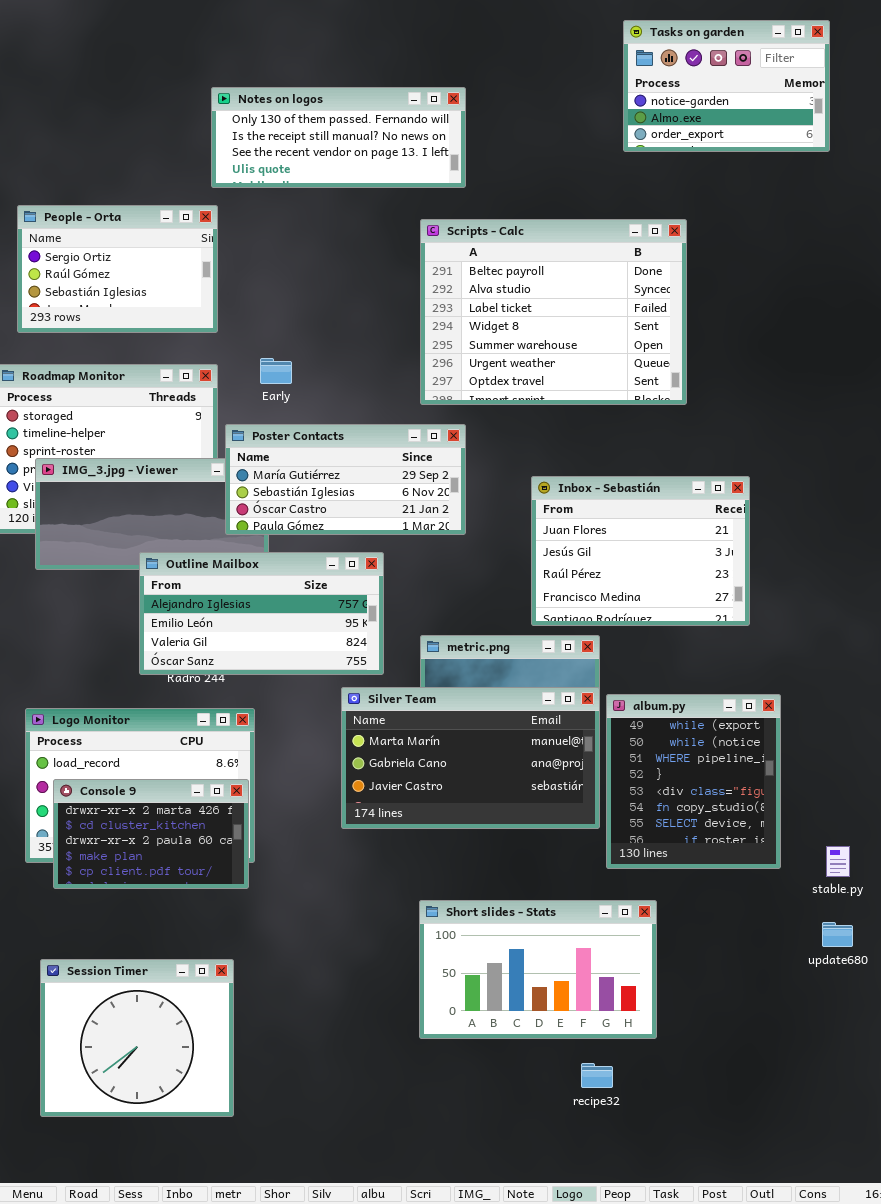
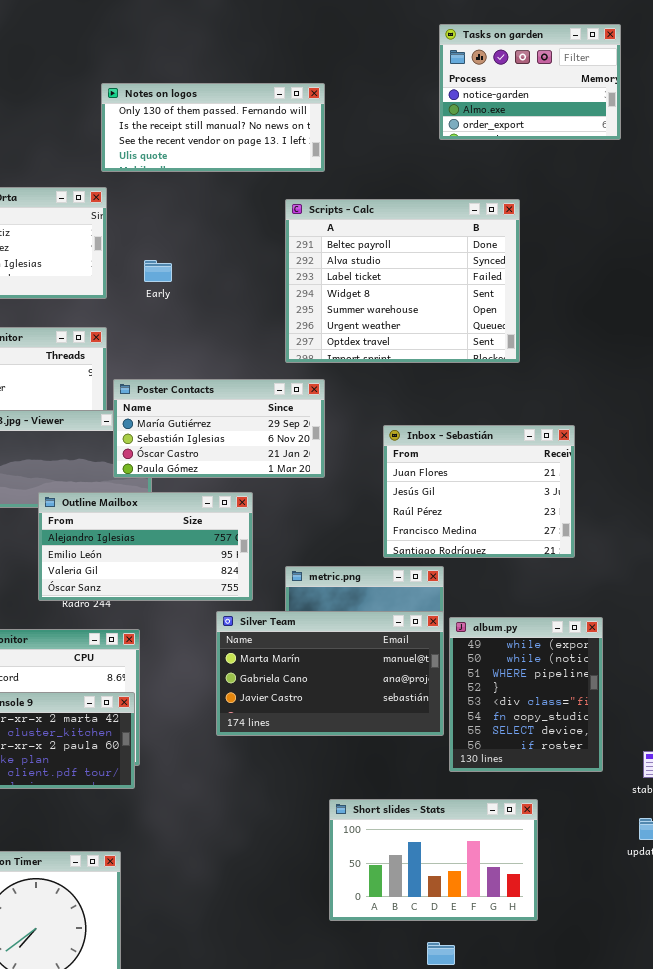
Tasks on garden: [623,20,830,152] -> [439,24,621,140], moved
Early: [260,358,292,384] -> [144,260,172,282], moved
Short slides - Stats: [419,900,657,1039] -> [329,799,538,921], moved

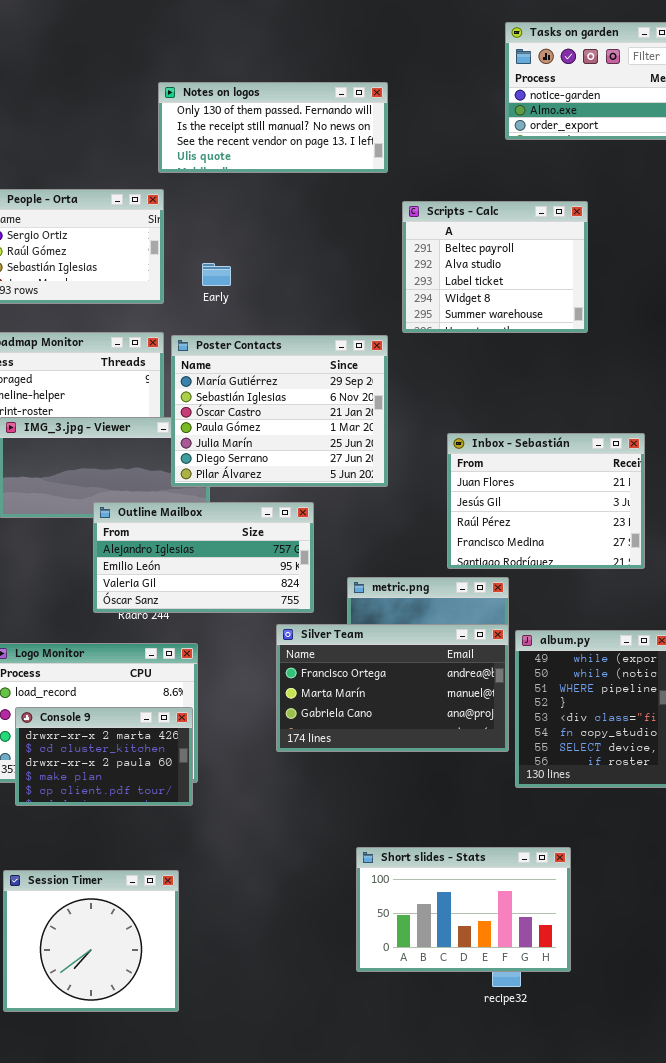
Scripts - Calc: [285,199,520,363] -> [402,201,588,333], resized
Poster Contacts: [113,379,325,478] -> [171,335,388,487], resized
Silver Team: [216,611,444,736] -> [276,624,509,752], scrolled up 1 row
Short slides - Stats: [329,799,538,921] -> [356,847,571,972], moved

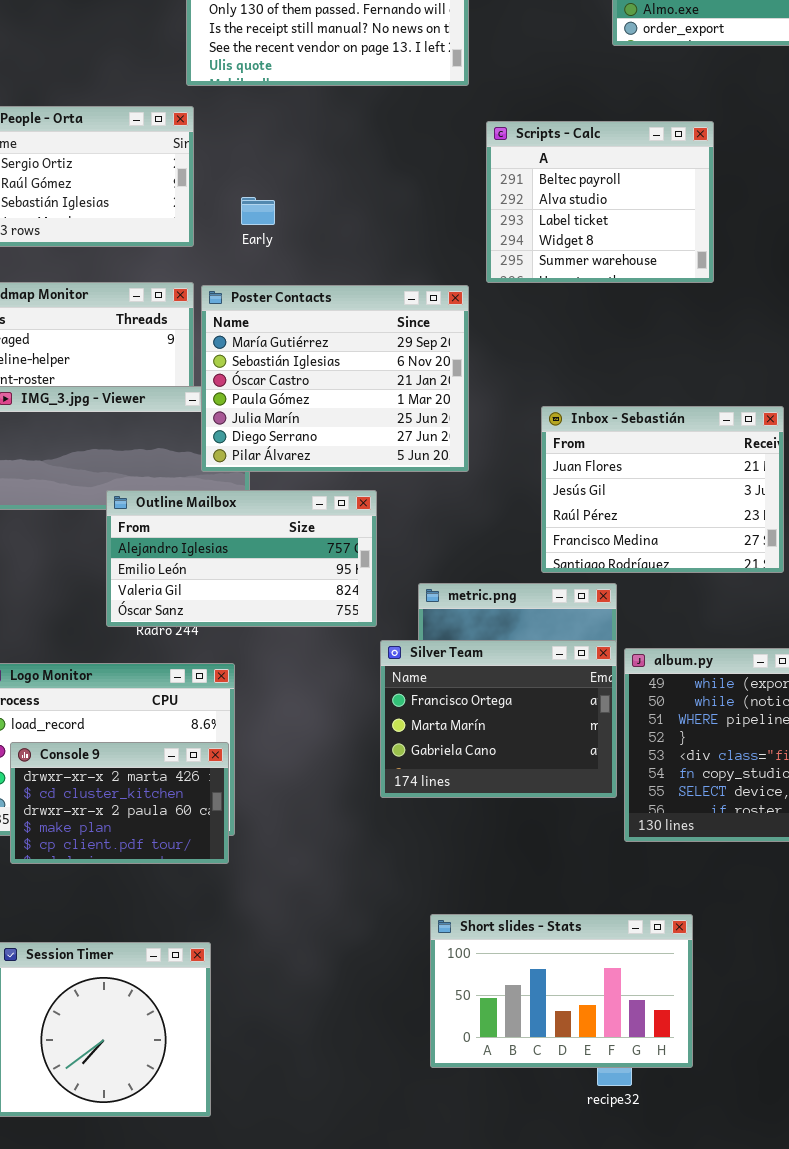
Silver Team: [276,624,509,752] -> [380,640,617,798], resized

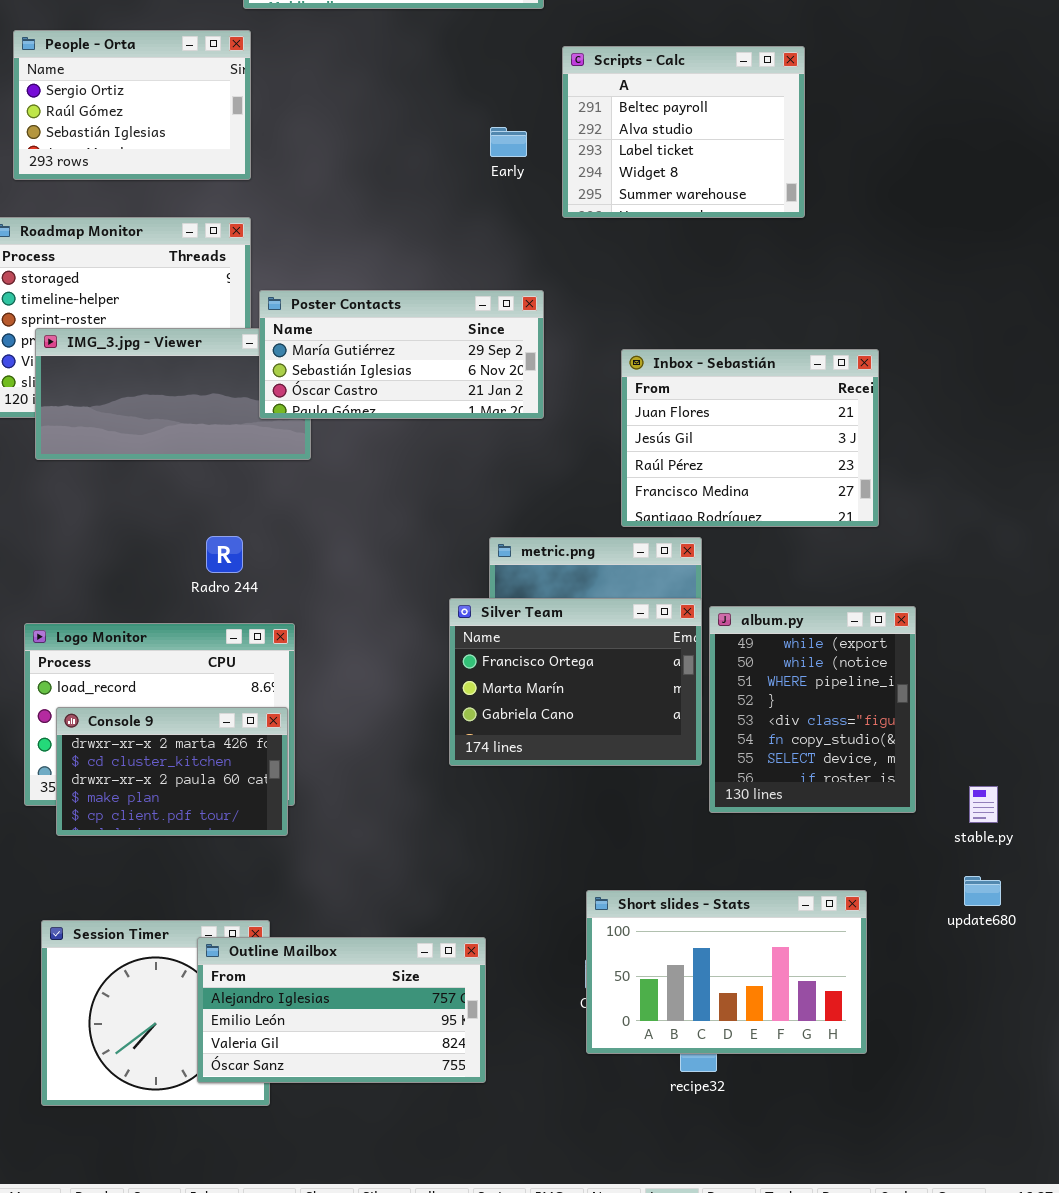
Early: [241,197,275,225] -> [490,127,527,157], moved
Poster Contacts: [201,285,469,472] -> [259,290,544,419], resized
Outline Mailbox: [106,490,377,627] -> [197,937,486,1083], moved
Short slides - Stats: [430,914,693,1068] -> [586,890,867,1054], moved

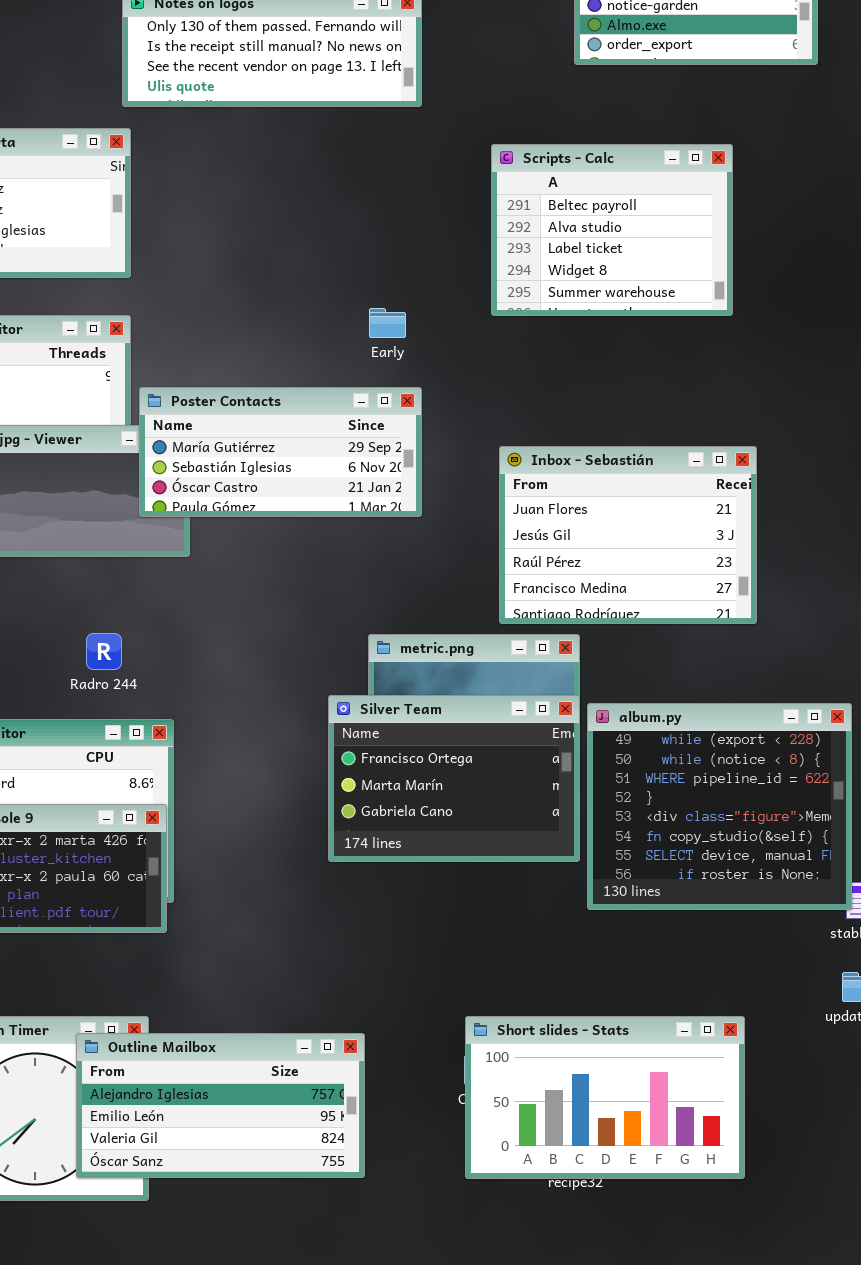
Scripts - Calc: [562,46,805,218] -> [491,144,733,316], moved
Early: [490,127,527,157] -> [369,308,406,338], moved
album.py: [709,606,916,813] -> [587,703,852,910], resized
Short slides - Stats: [586,890,867,1054] -> [465,1016,745,1179], moved

